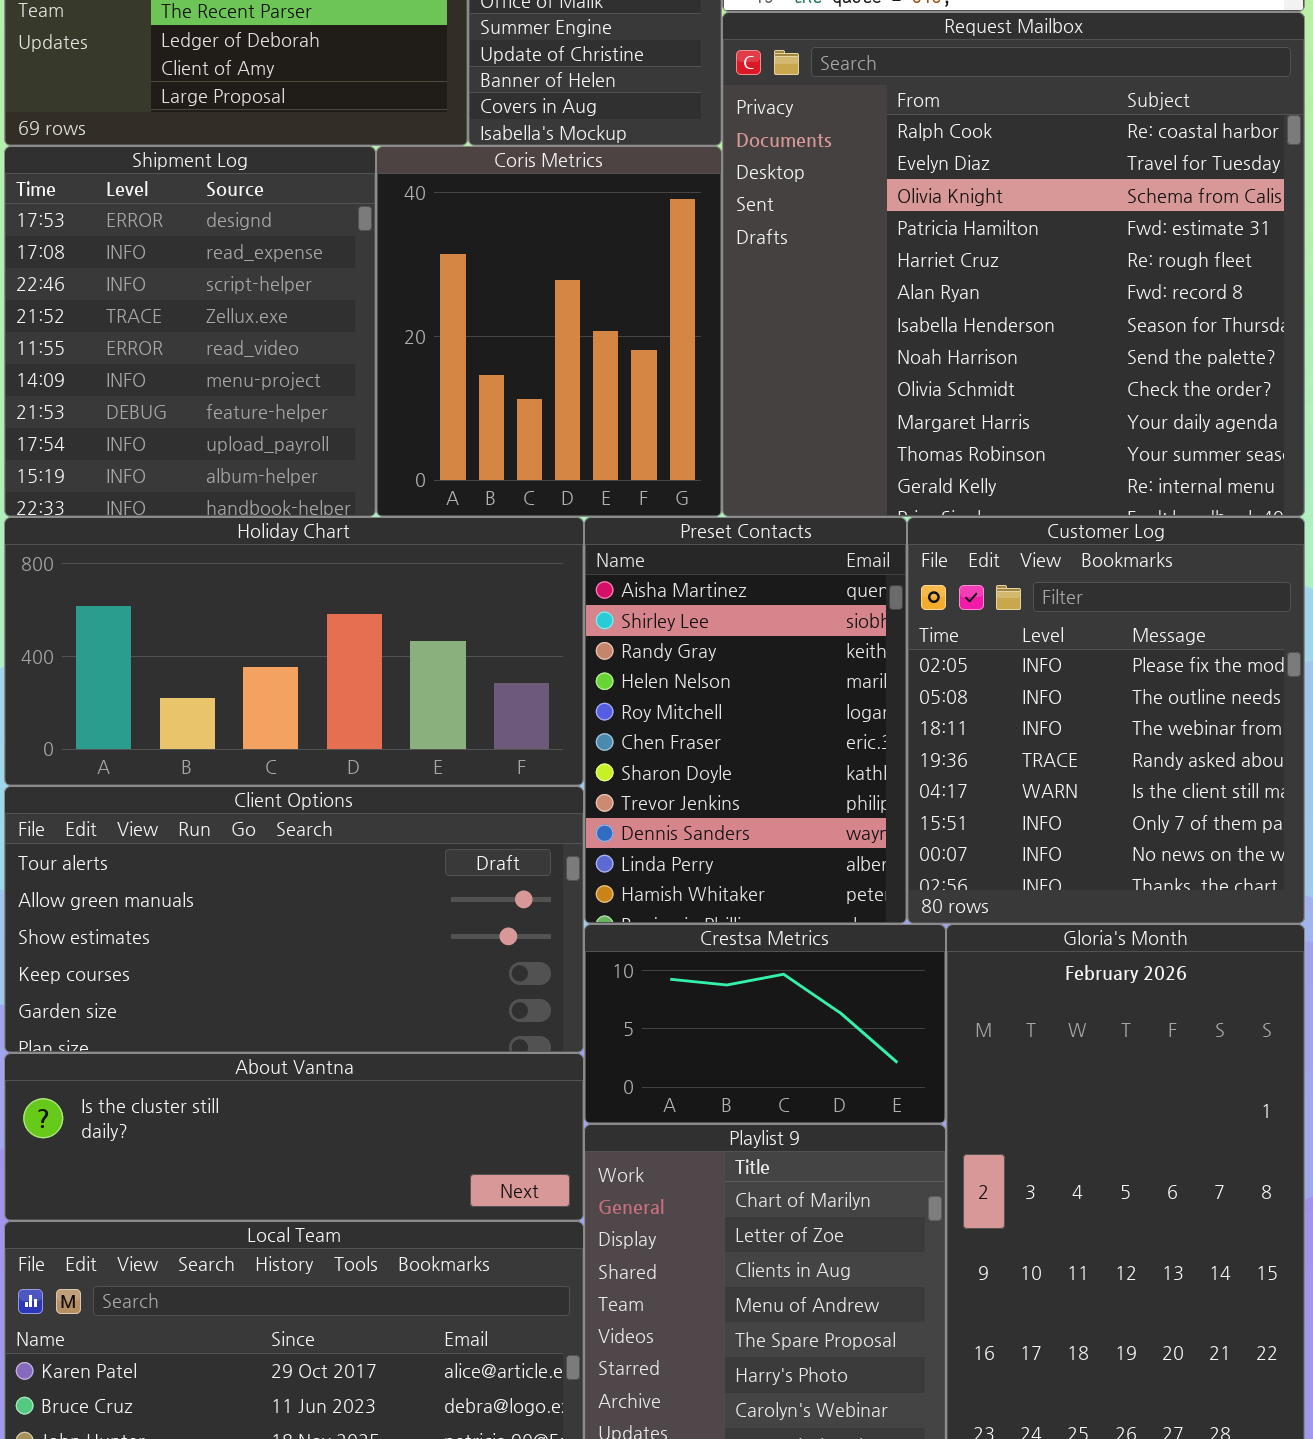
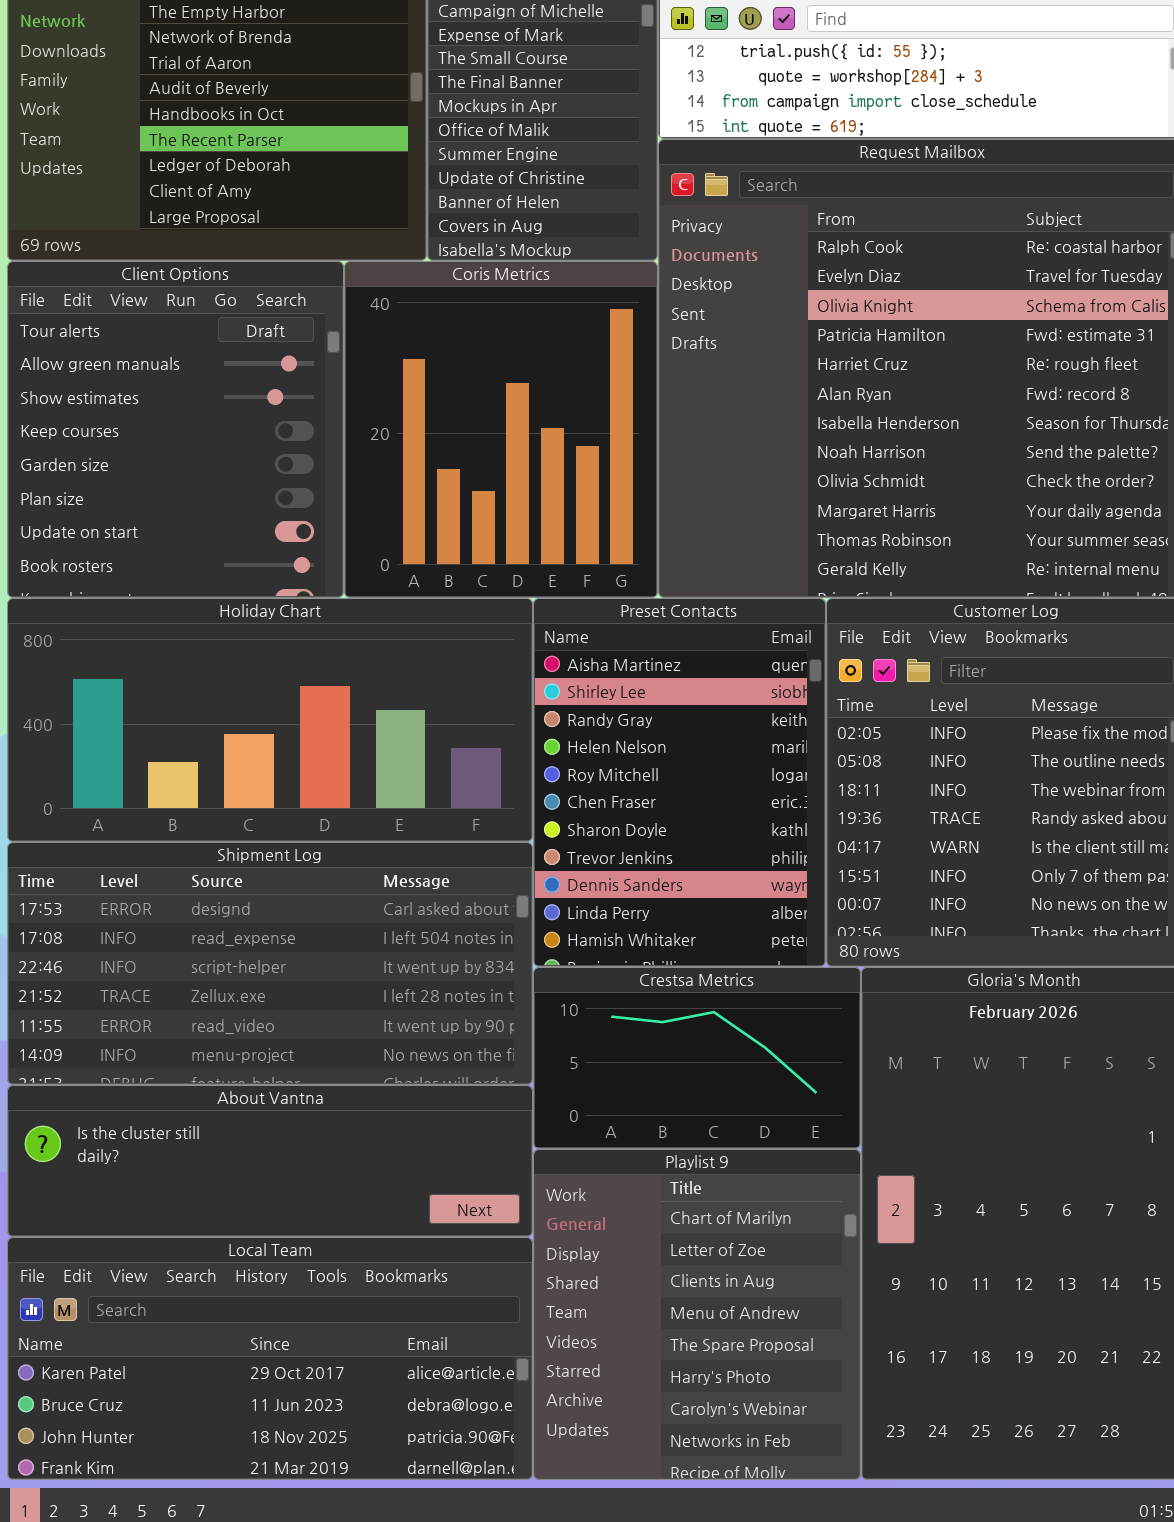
Shipment Log: [4,146,376,517] -> [7,842,533,1085], moved, resized
Client Options: [4,786,584,1053] -> [7,261,344,598], moved, resized

